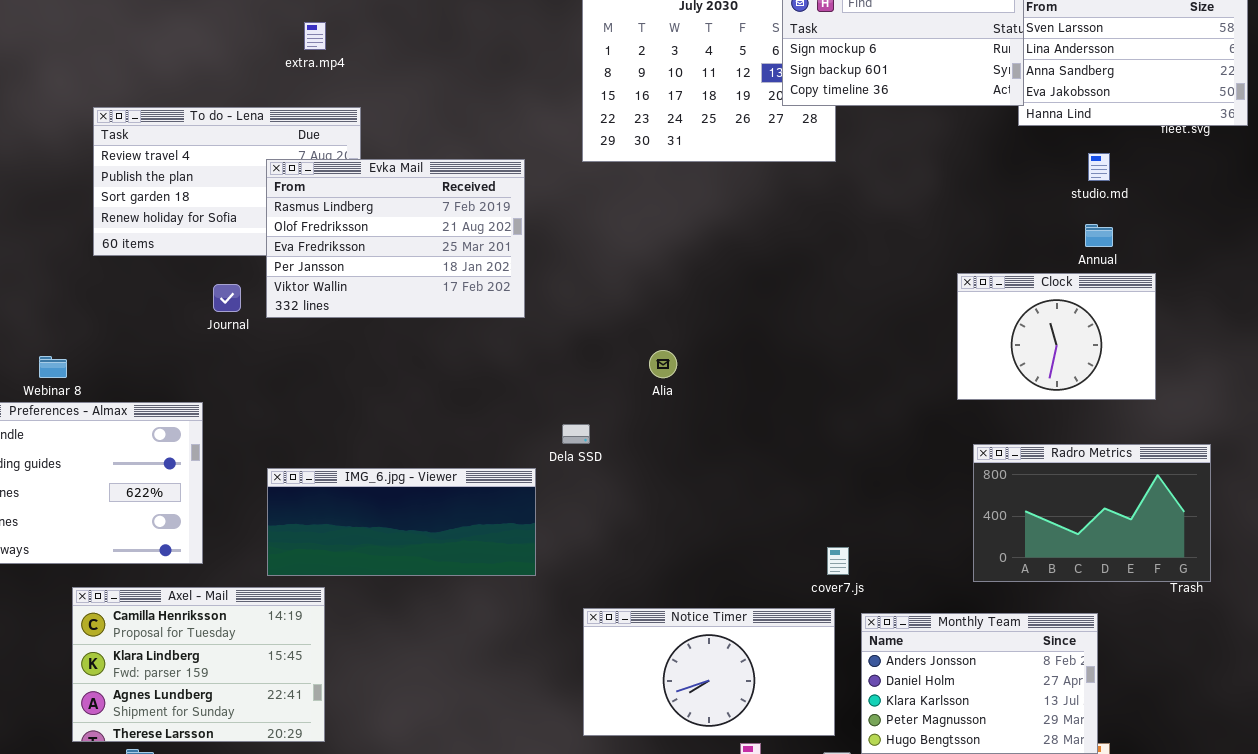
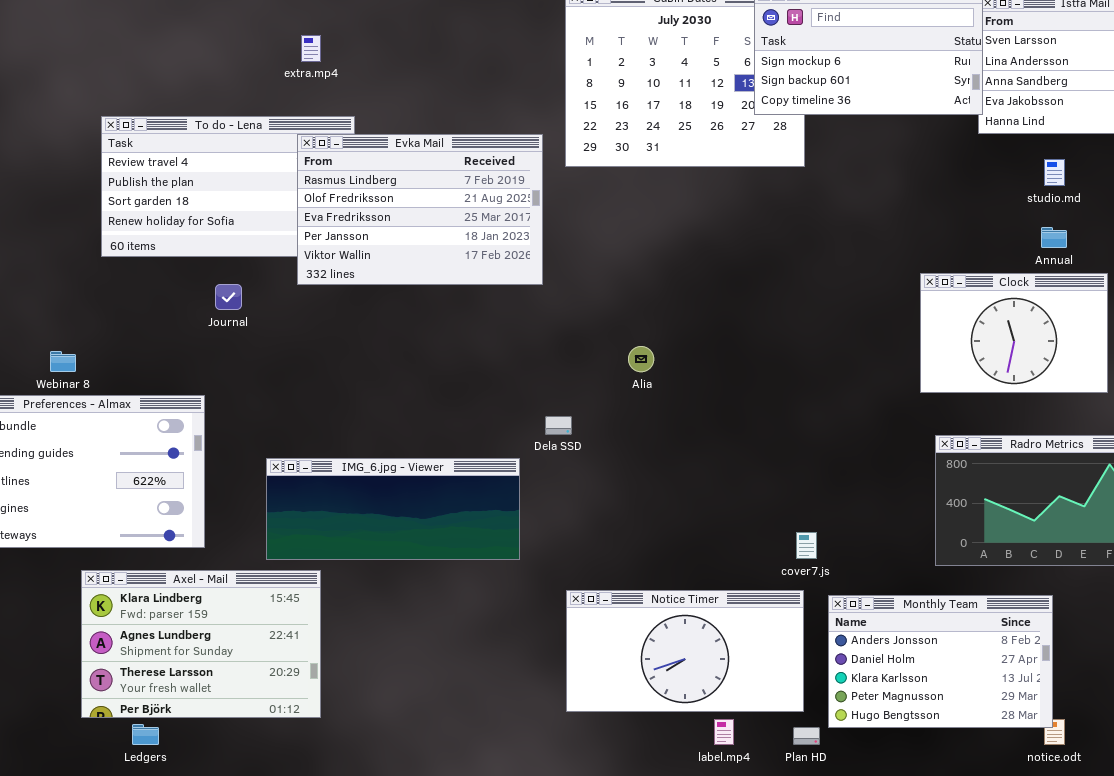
Evka Mail: [266,159,525,318] -> [297,134,543,285], moved
Axel - Mail: [72,587,325,742] -> [81,570,321,718], scrolled down 1 row

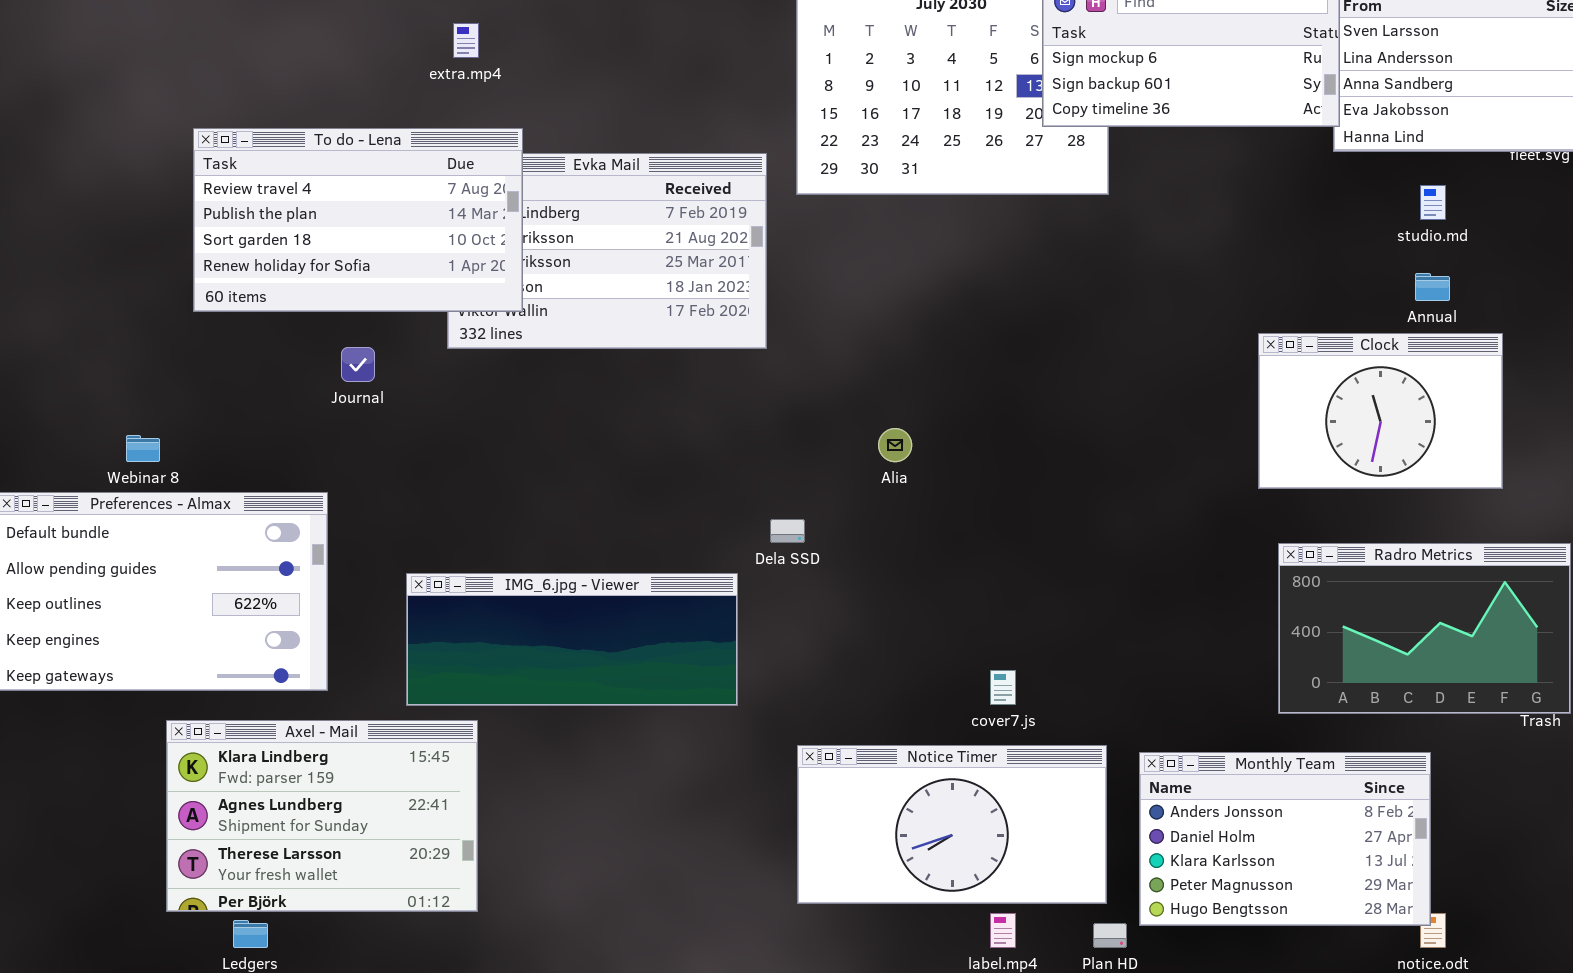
To do - Lena: [101,116,355,257] -> [193,128,523,312], raised
cover7.js: [796,532,817,559] -> [990,670,1016,705], moved

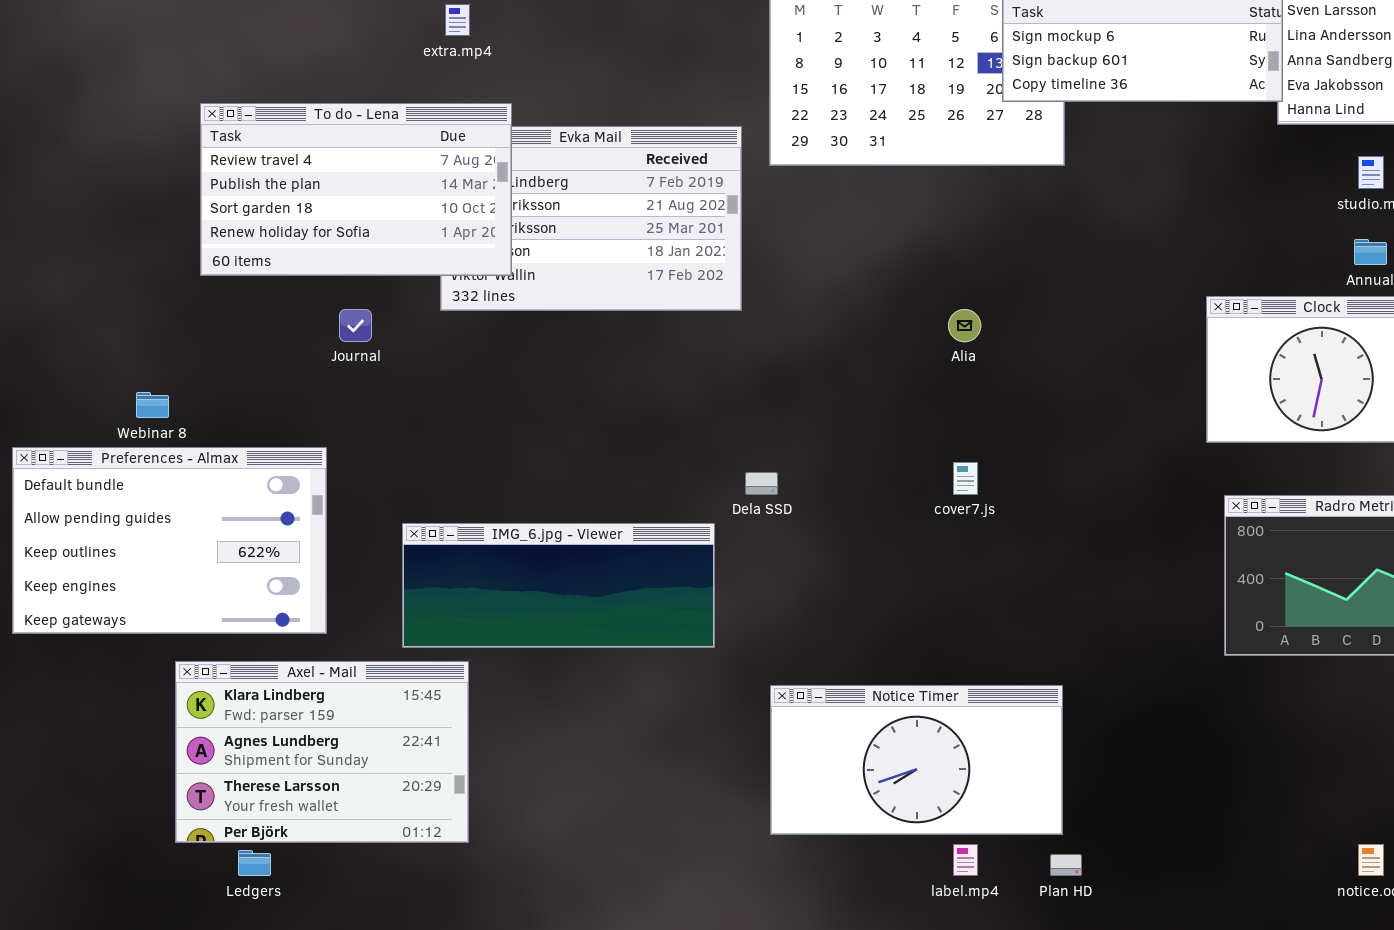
Alia: [878,428,912,462] -> [948,309,981,342], moved
cover7.js: [990,670,1016,705] -> [953,462,978,495], moved
Monthly Team: [1139,752,1431,926] -> none, closed

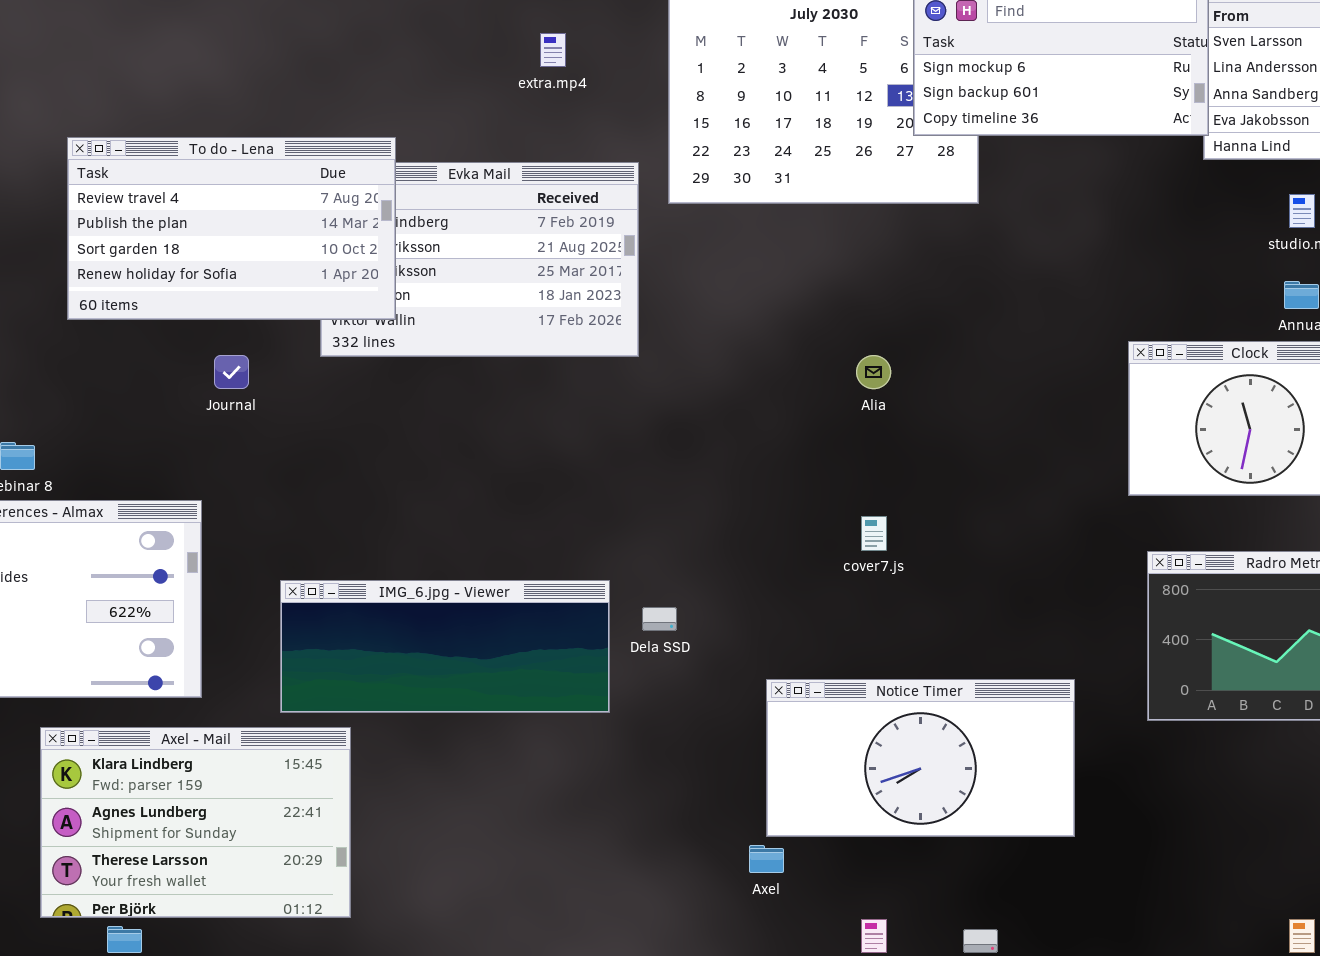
extra.mp4: [445,4,470,36] -> [540,33,566,67], moved
Dela SSD: [745,472,778,495] -> [642,607,677,631], moved
Notice Timer: [770,685,1063,835] -> [766,679,1075,837], moved

